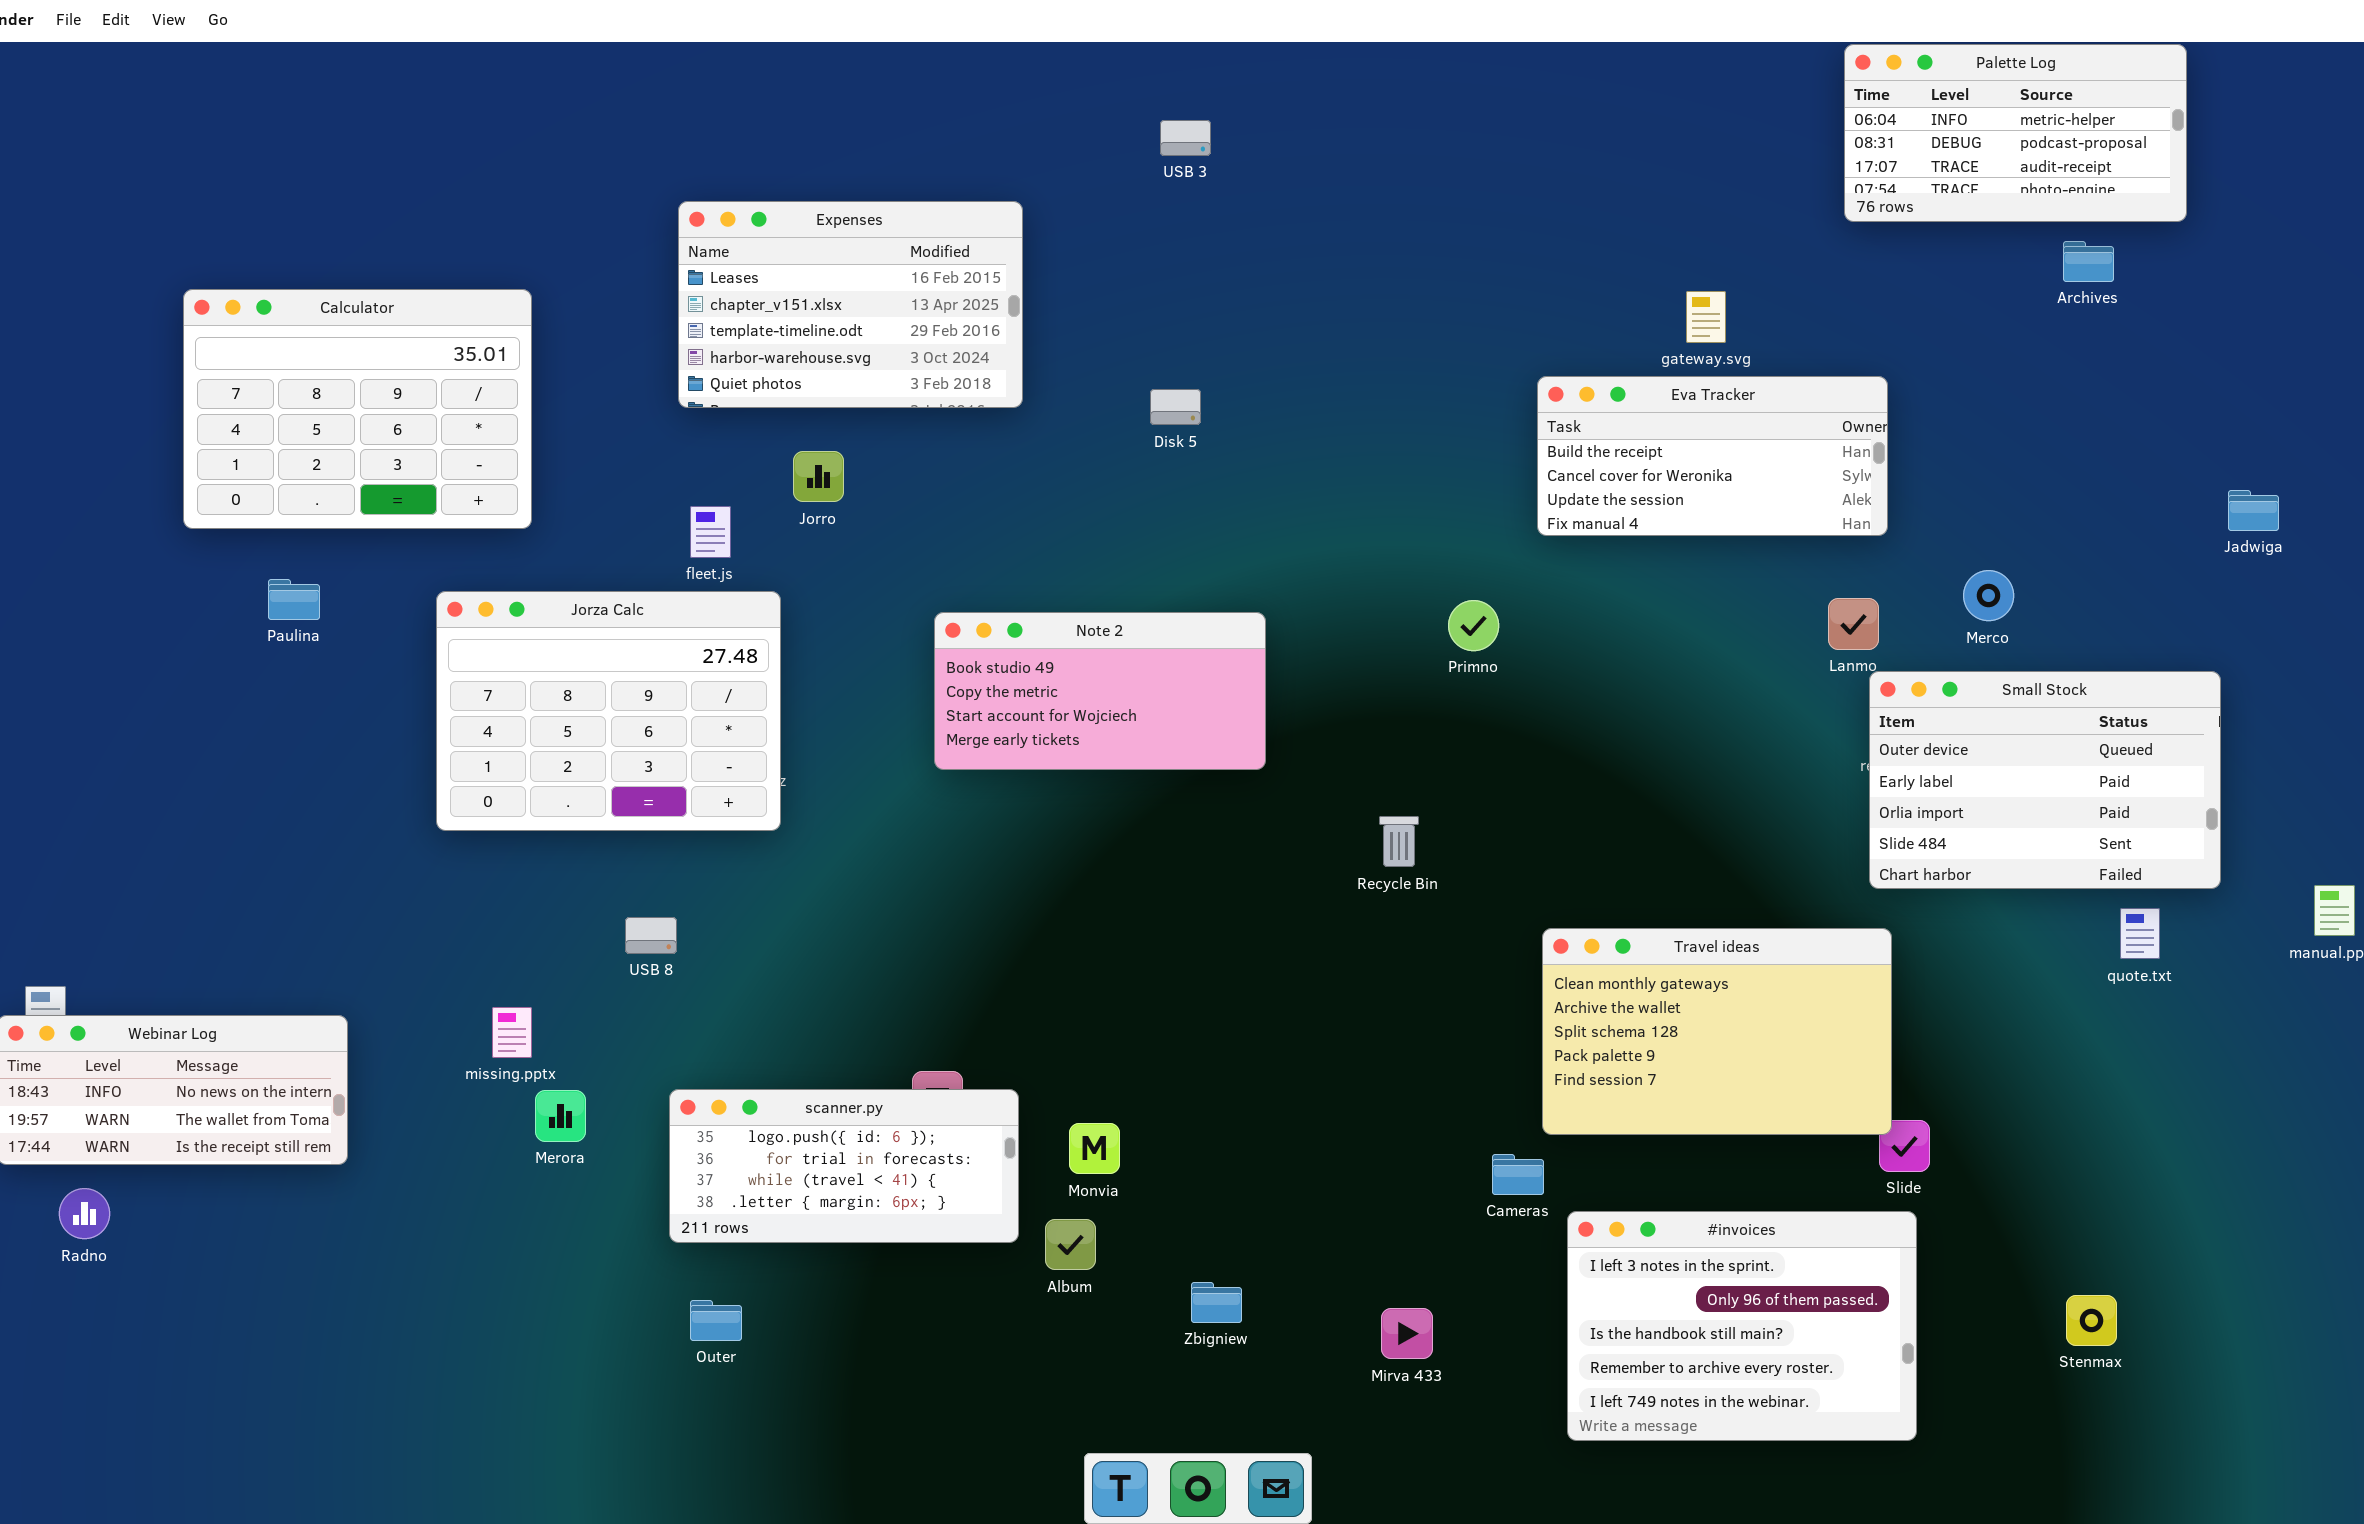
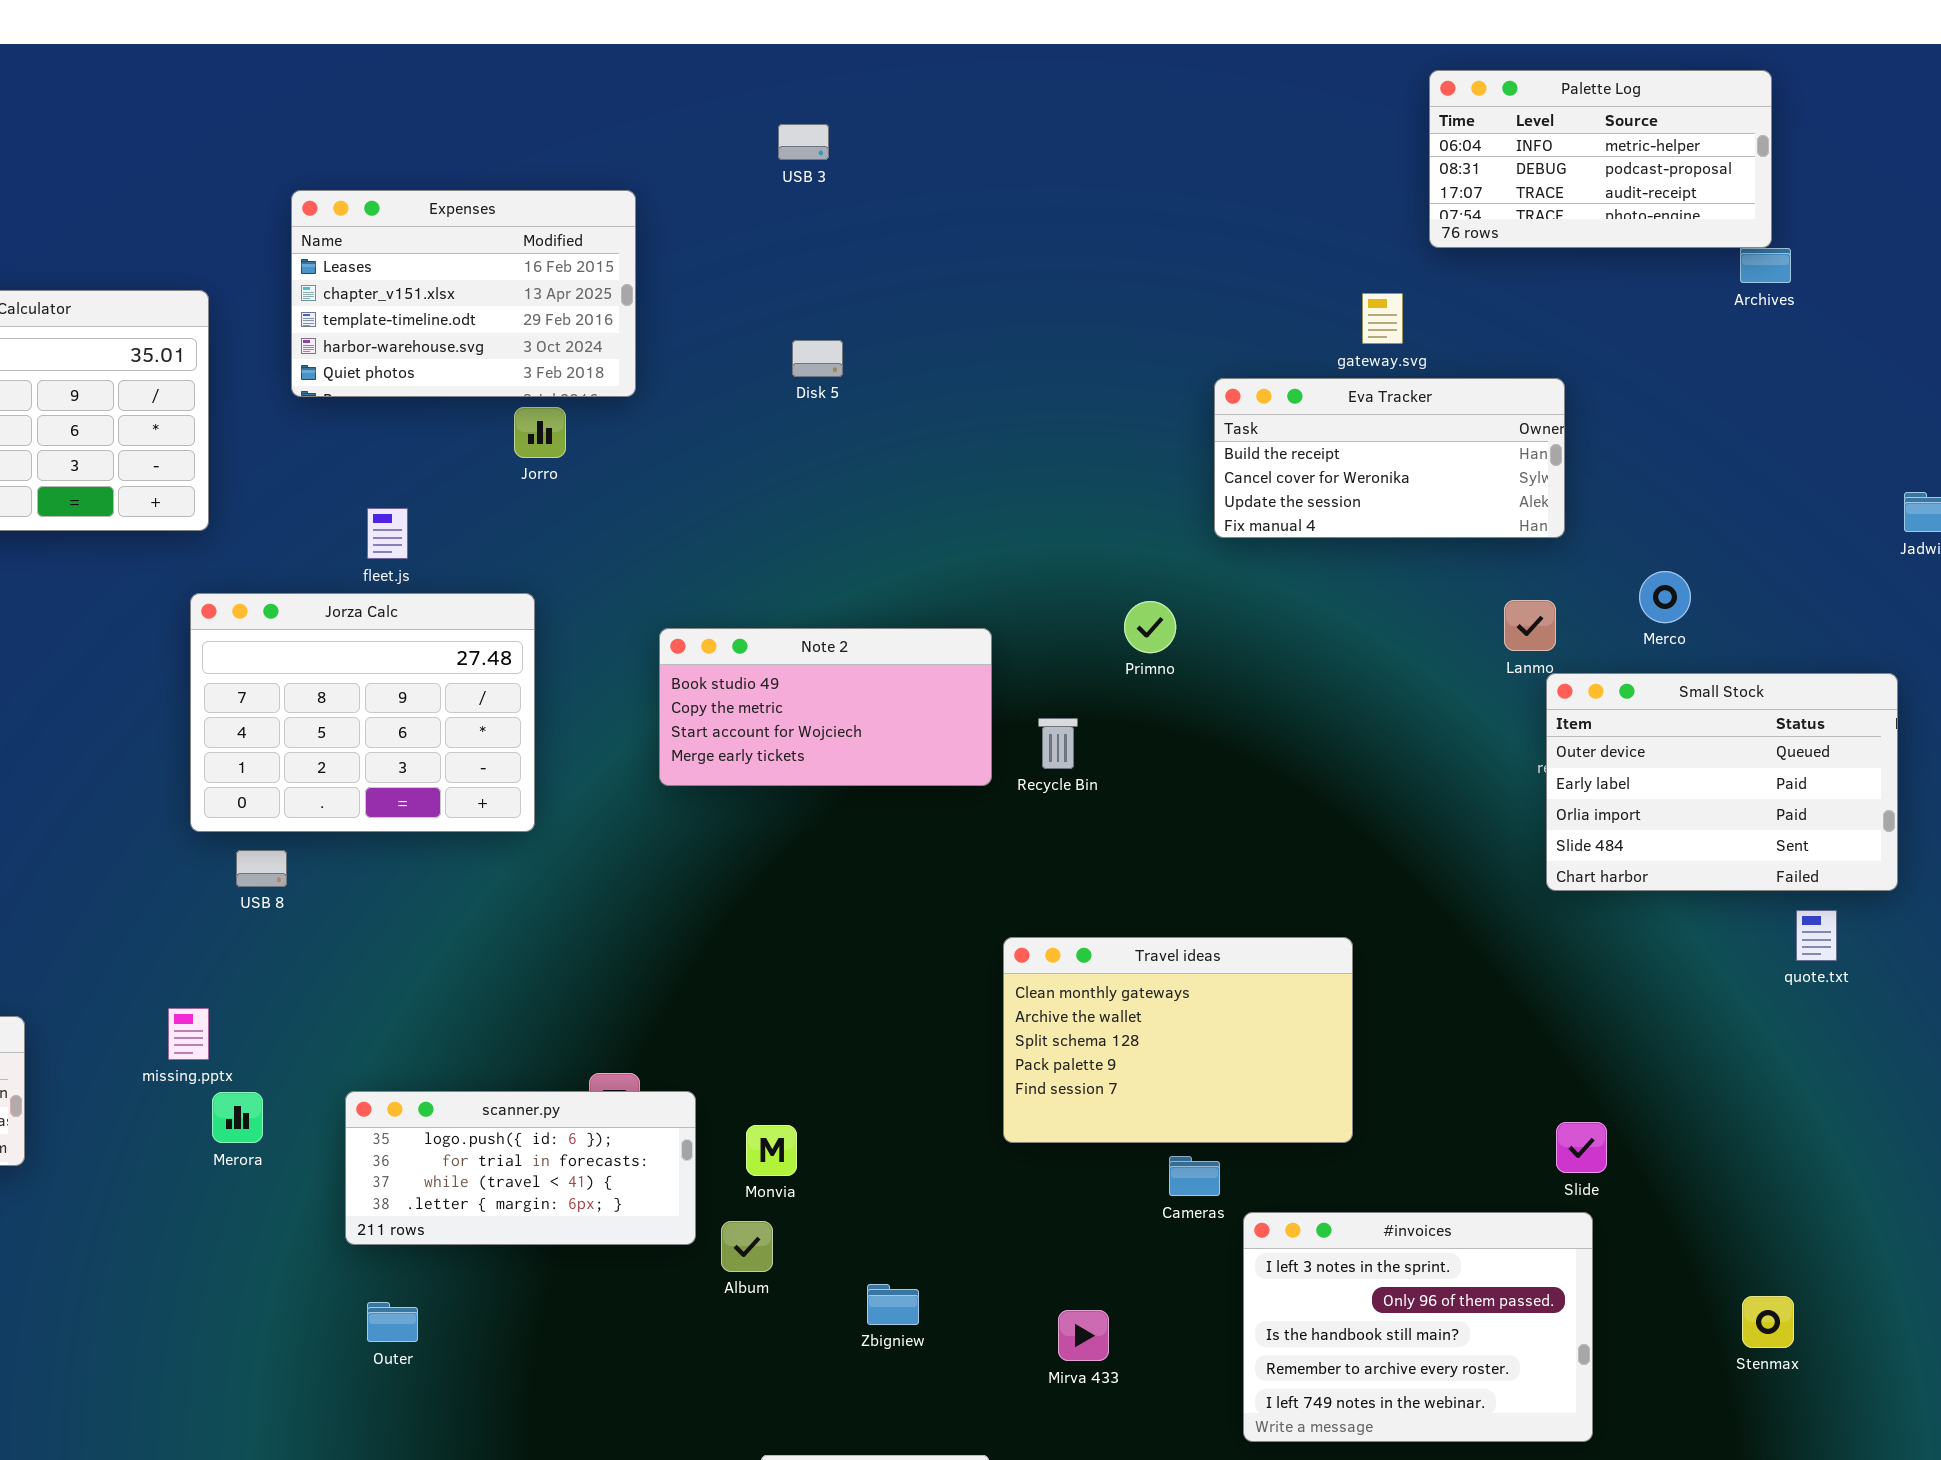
Palette Log: [1844,44,2187,222] -> [1429,70,1772,248], moved
USB 3: [1160,120,1211,156] -> [778,124,829,160], moved
Expenses: [678,201,1023,408] -> [291,190,636,397], moved
Disk 5: [1150,389,1201,425] -> [792,340,843,377], moved
Jorro: [793,451,844,502] -> [514,407,566,458], moved
Jorza Calc: [436,591,781,831] -> [190,593,535,832], moved
Note 2: [934,612,1266,770] -> [659,628,992,786], moved
Recycle Bin: [1379,816,1419,867] -> [1038,718,1078,769], moved
USB 8: [625,917,677,954] -> [236,850,287,887], moved
Travel ideas: [1542,928,1892,1135] -> [1003,937,1353,1143], moved

